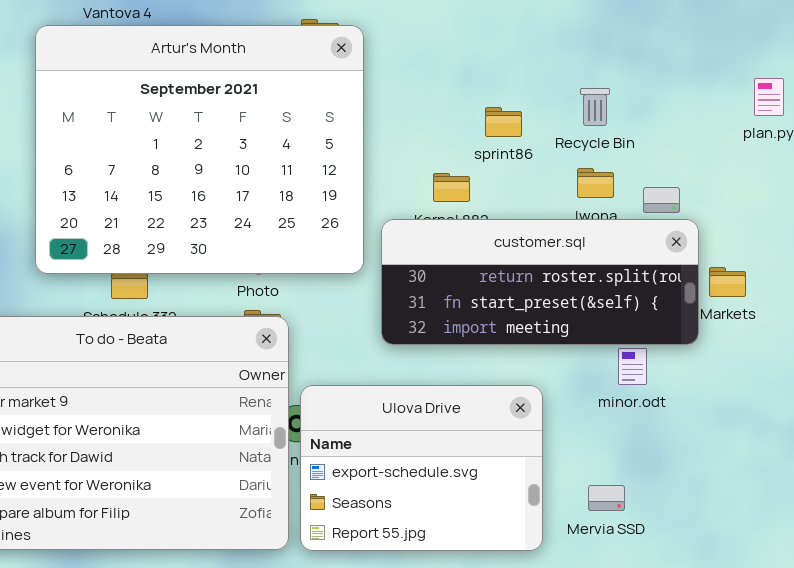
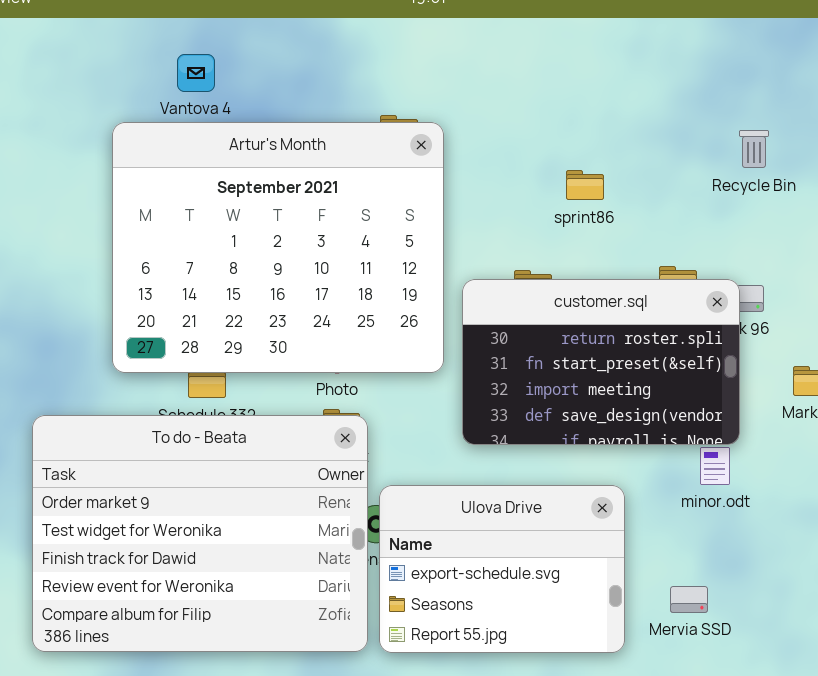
Recycle Bin: [580,88,610,126] -> [739,130,769,168], moved
sprint86: [485,107,522,137] -> [566,170,604,200], moved
customer.sql: [381,219,699,345] -> [462,279,740,445], resized

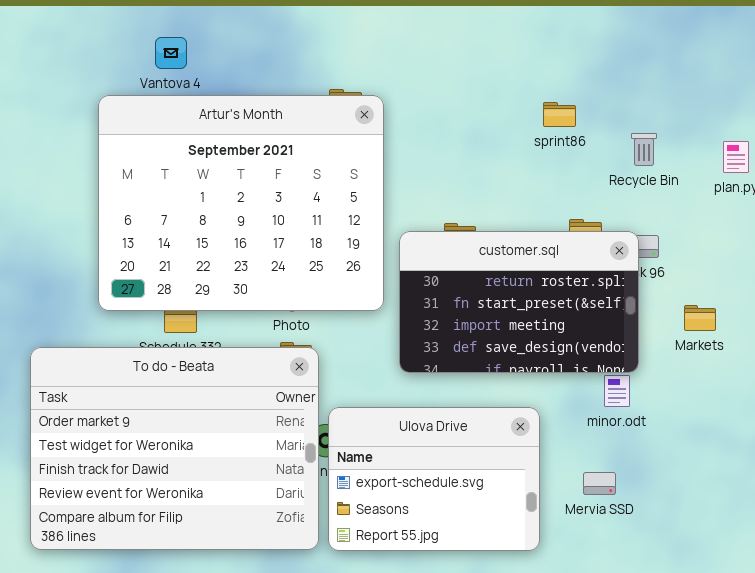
Recycle Bin: [739,130,769,168] -> [631,133,657,166], moved
sprint86: [566,170,604,200] -> [543,102,576,127], moved
Mervia SSD: [670,586,708,613] -> [583,472,616,495], moved

